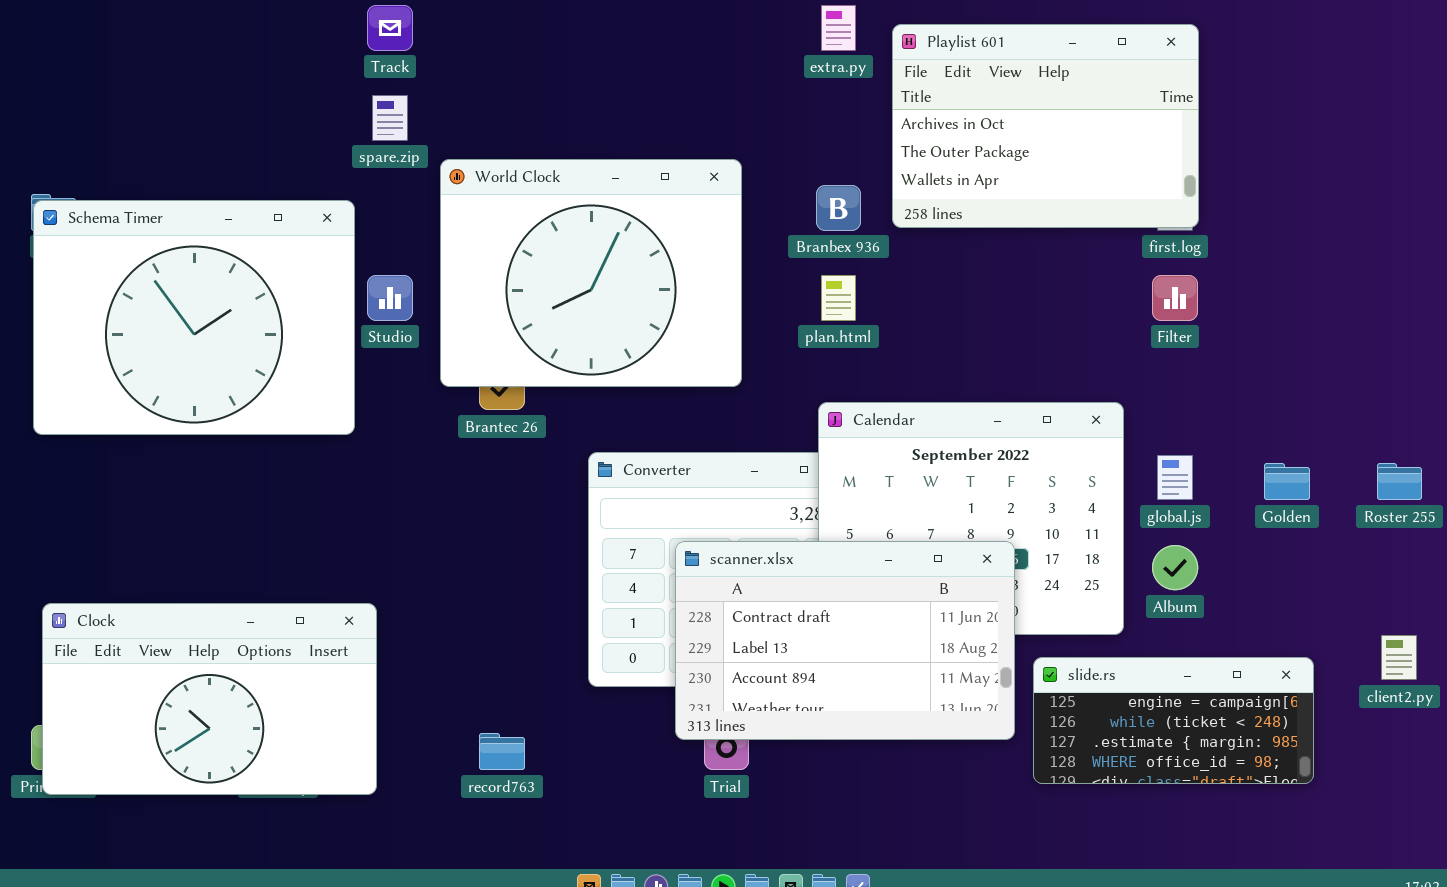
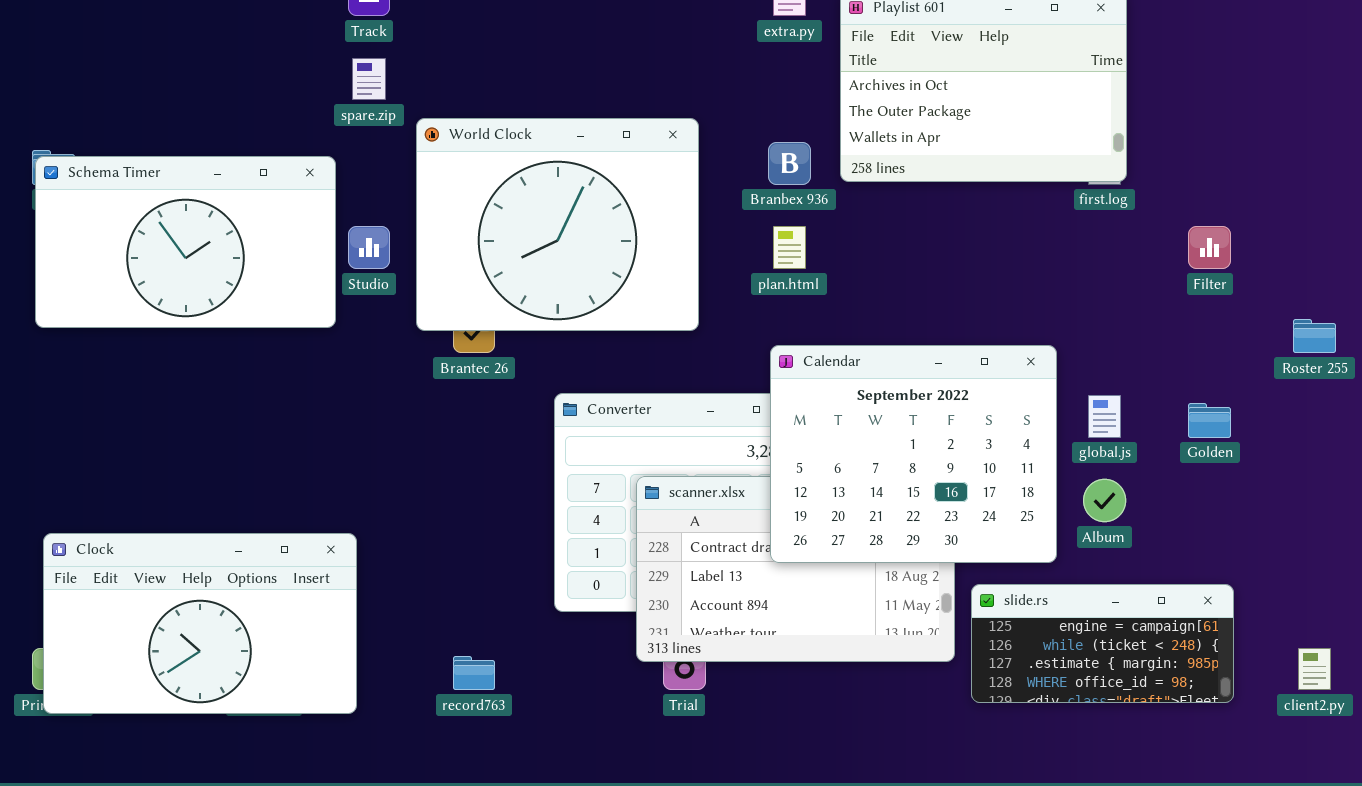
Schema Timer: [33,200,355,435] -> [35,156,336,328], resized
Filter: [1152,275,1198,321] -> [1188,226,1231,269], moved
Calendar: [818,402,1124,635] -> [770,345,1057,563], raised
Roster 255: [1377,463,1422,500] -> [1293,319,1336,353], moved
client2.py: [1381,635,1417,680] -> [1298,648,1331,690], moved

